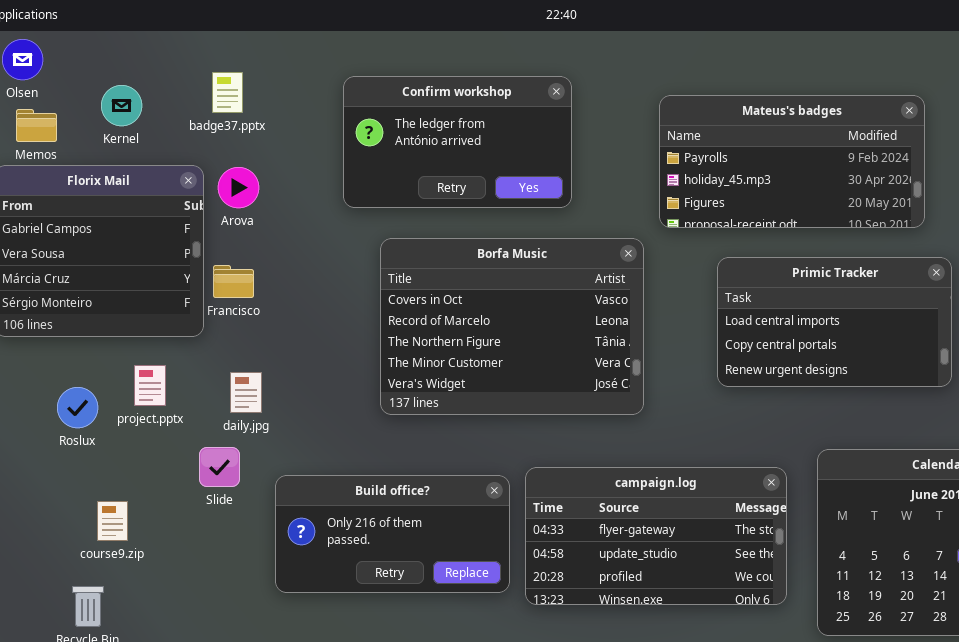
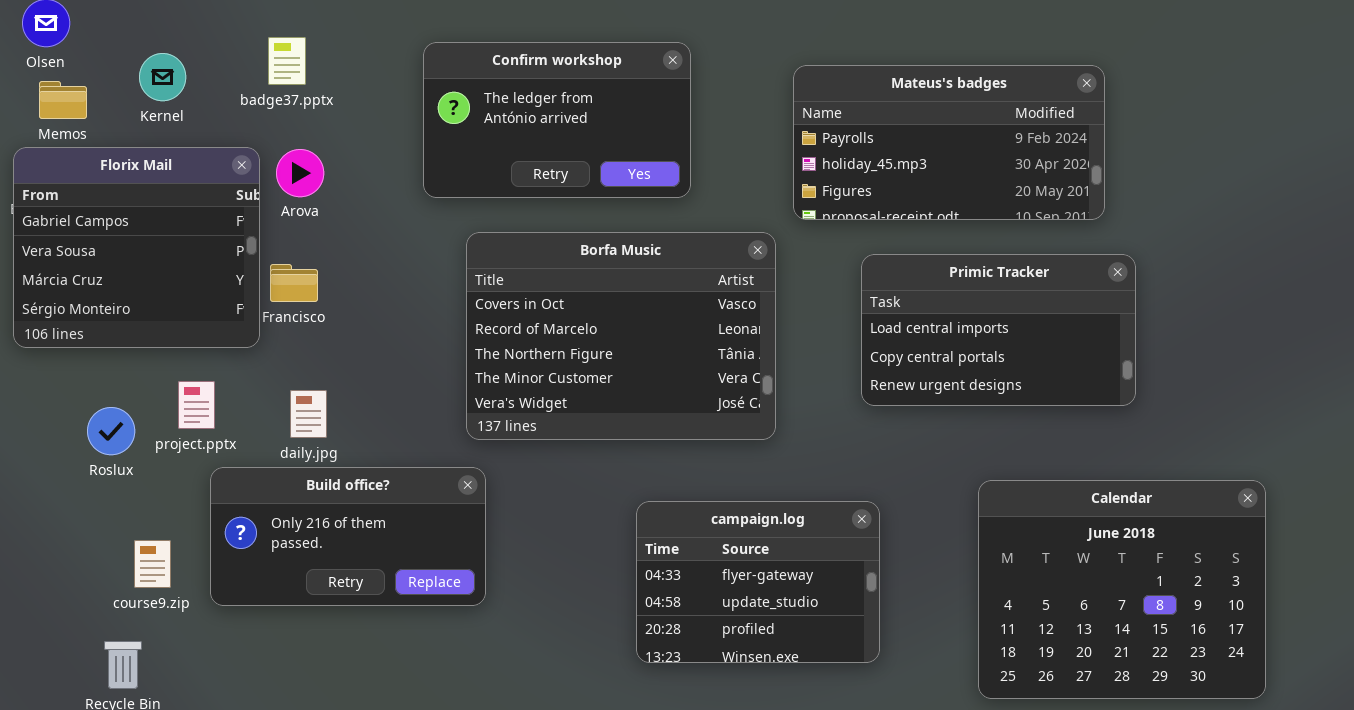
campaign.log: [525,467,787,605] -> [636,501,880,663], resized
Build office?: [275,475,510,593] -> [210,467,486,606], moved

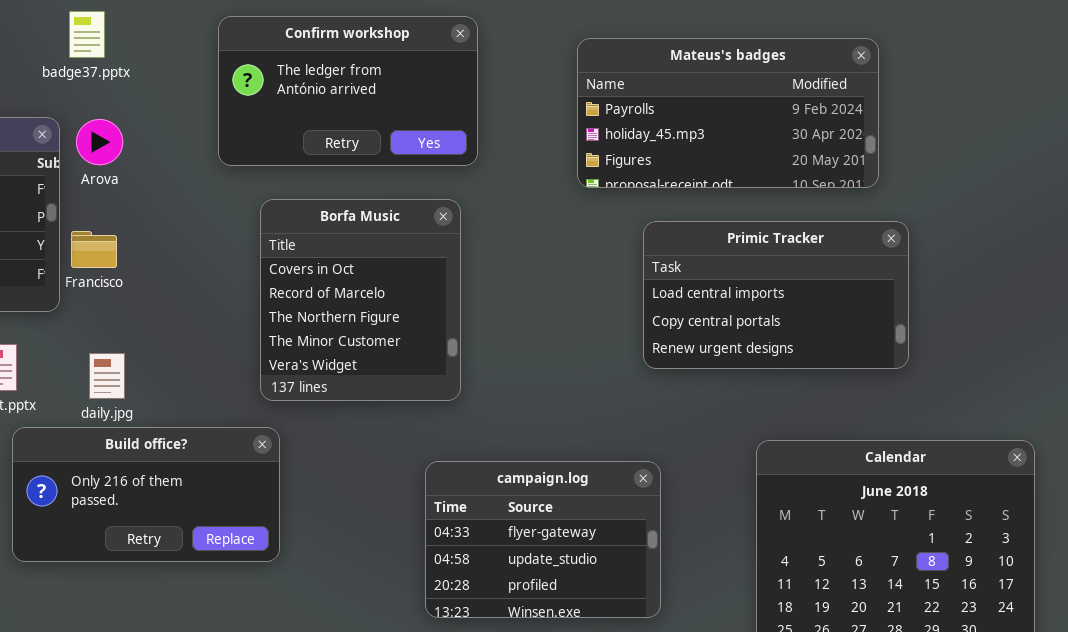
Borfa Music: [466,232,776,440] -> [260,199,461,401], resized

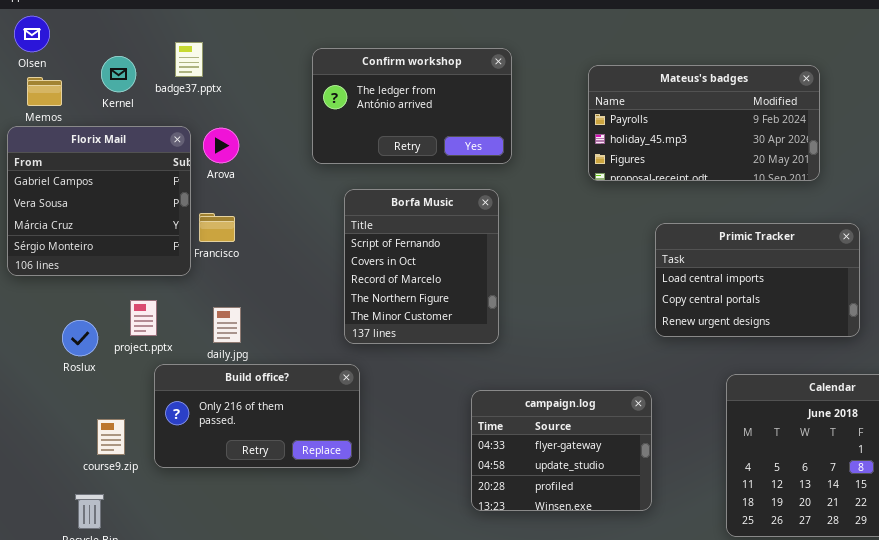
badge37.pptx: [69,11,105,58] -> [175,42,203,77], moved
Borfa Music: [260,199,461,401] -> [344,189,499,344], scrolled up 1 row
Primic Tracker: [643,221,909,369] -> [655,223,860,337], moved

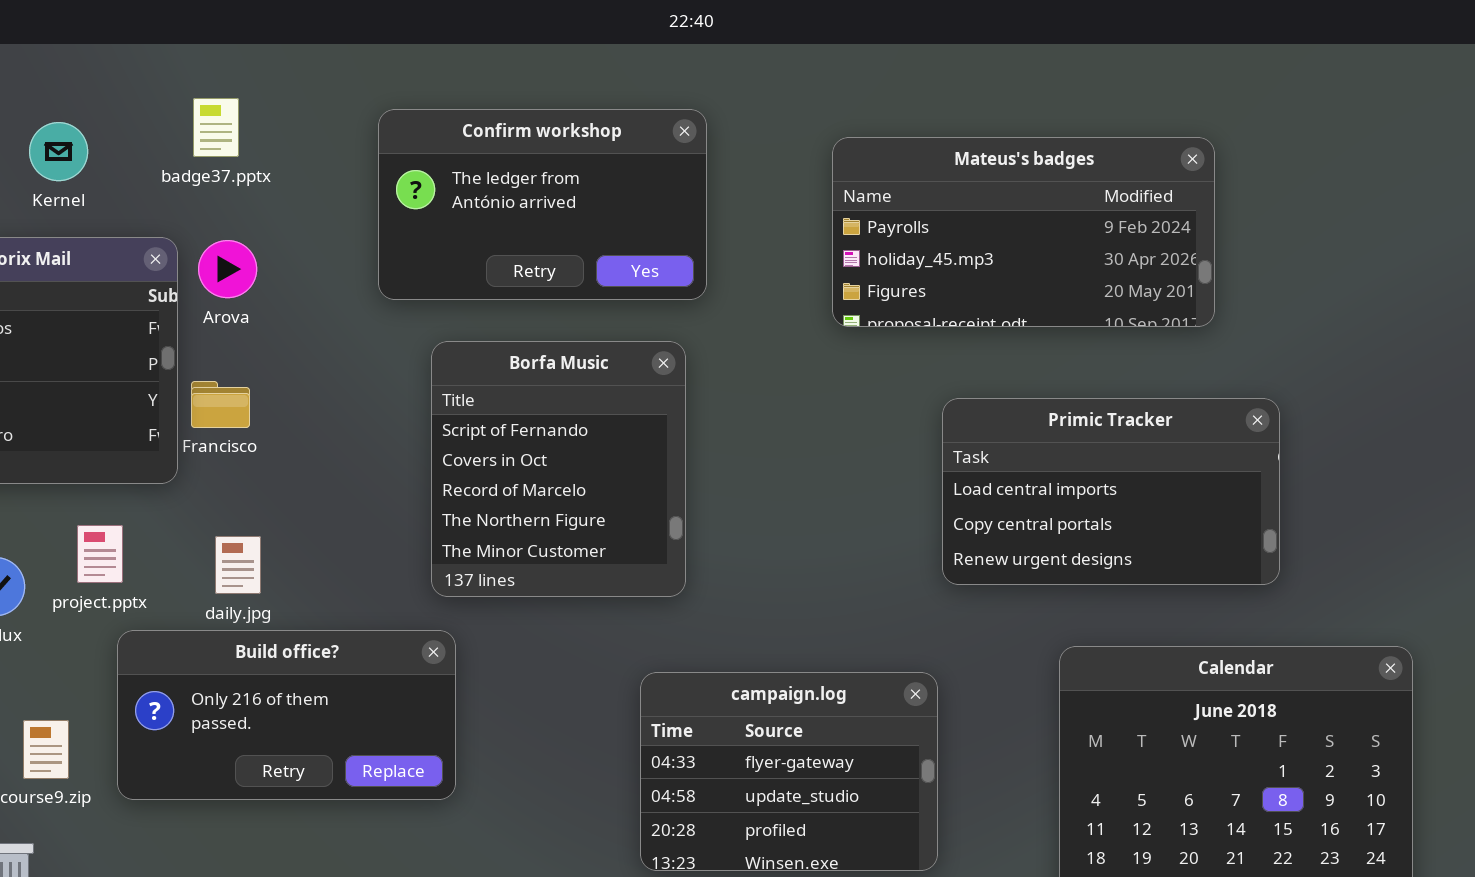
badge37.pptx: [175,42,203,77] -> [193,98,239,157], moved

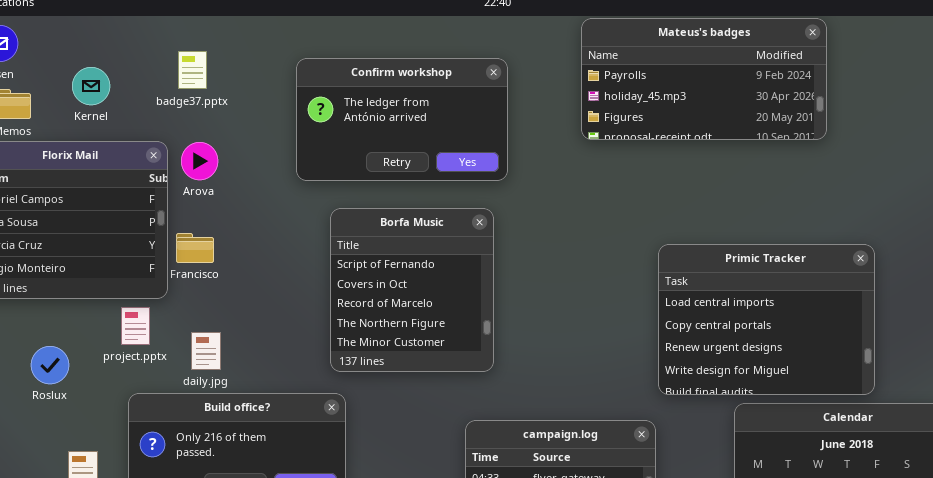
Mateus's badges: [832,137,1215,327] -> [581,18,827,140], moved
Primic Tracker: [942,398,1280,585] -> [658,244,875,395], resized
project.pptx: [77,525,123,583] -> [121,307,150,345], moved

